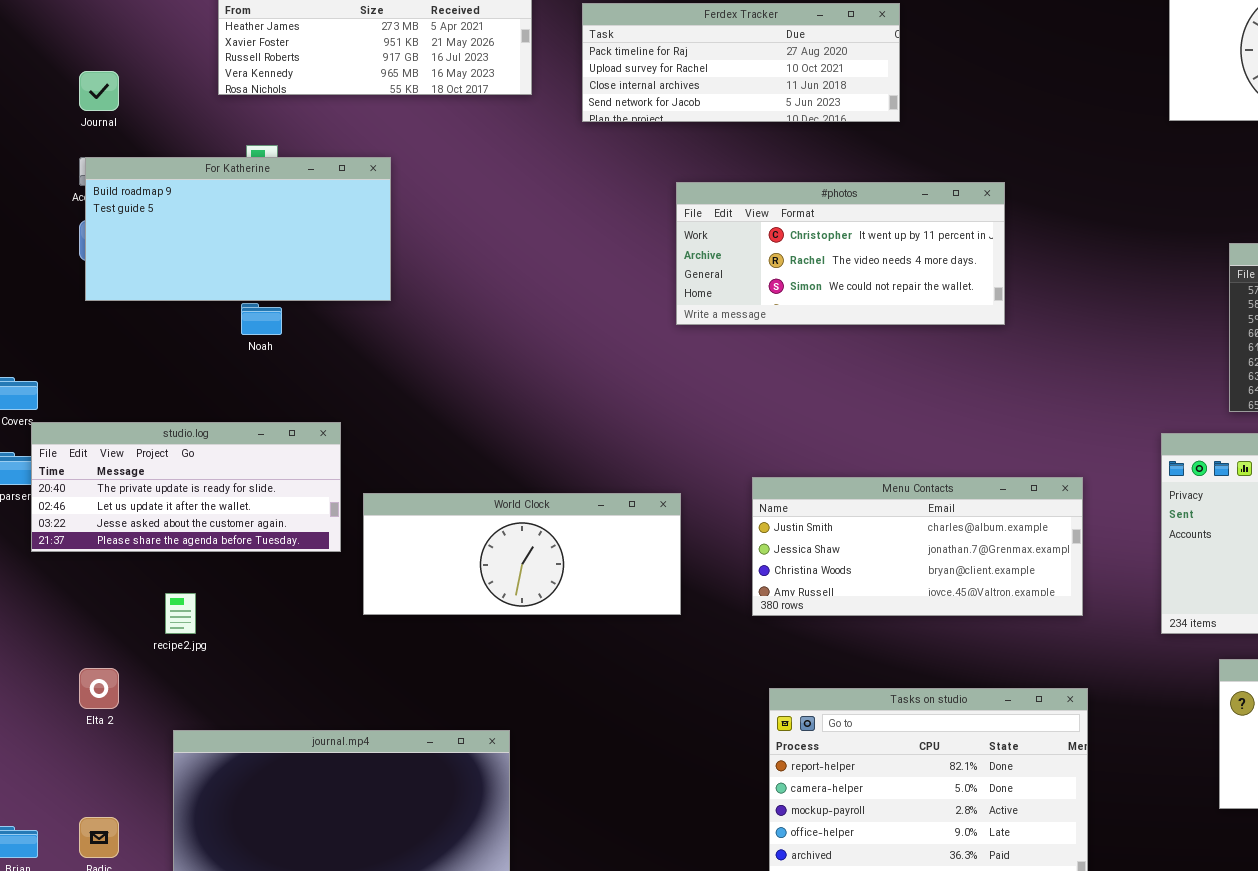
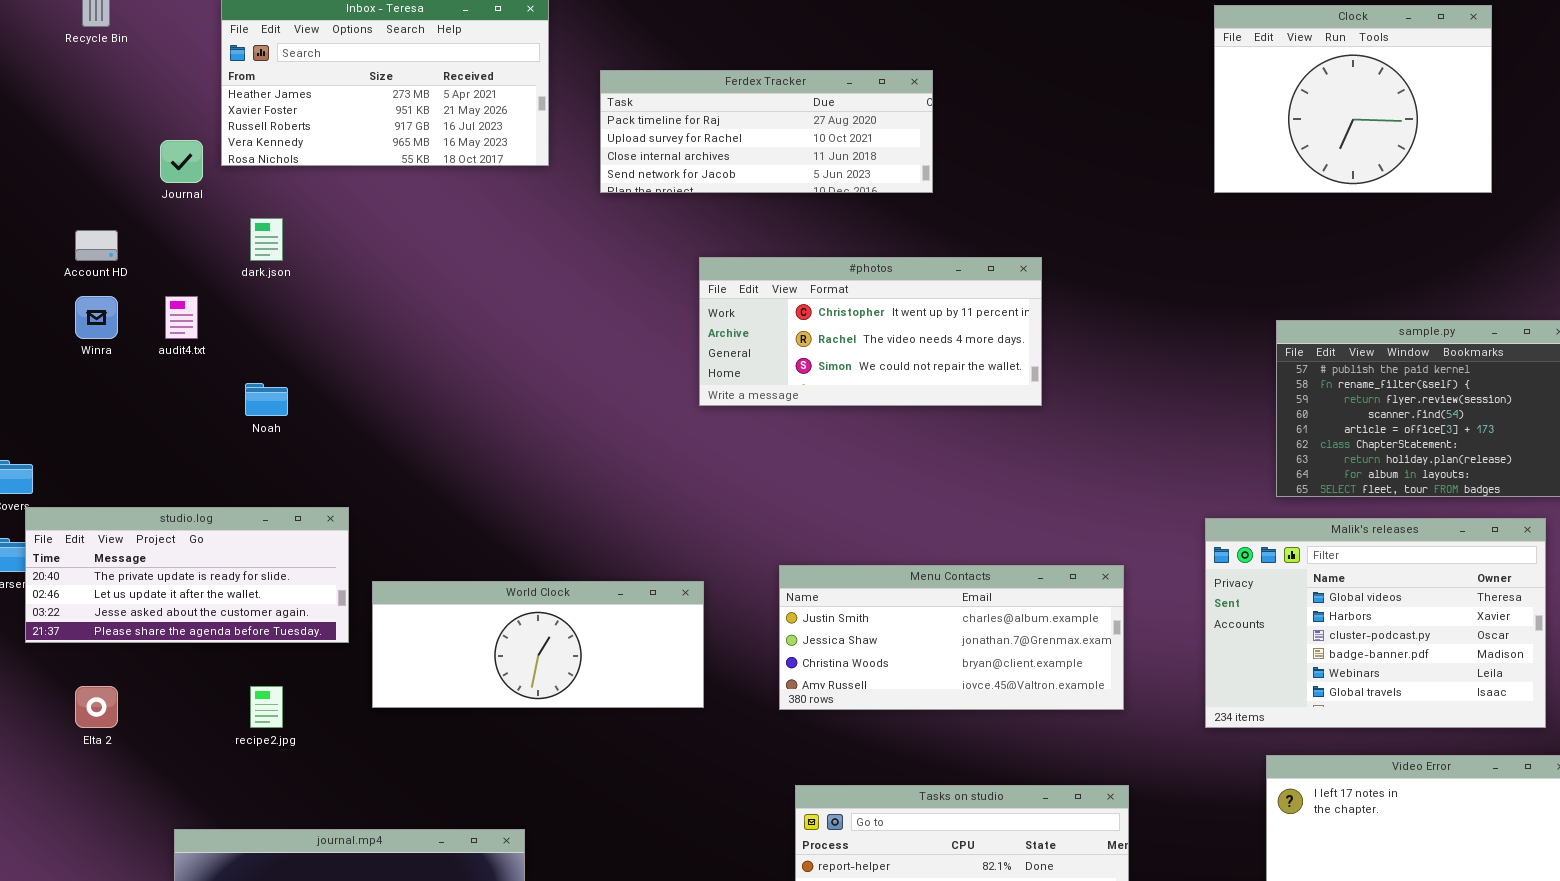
Journal: [79,71,119,111] -> [160,140,203,183], moved
For Katherine: [85,157,391,301] -> none, closed
recipe2.jpg: [165,593,196,634] -> [250,686,283,728], moved
Elta 2: [79,668,119,709] -> [75,686,118,728], moved

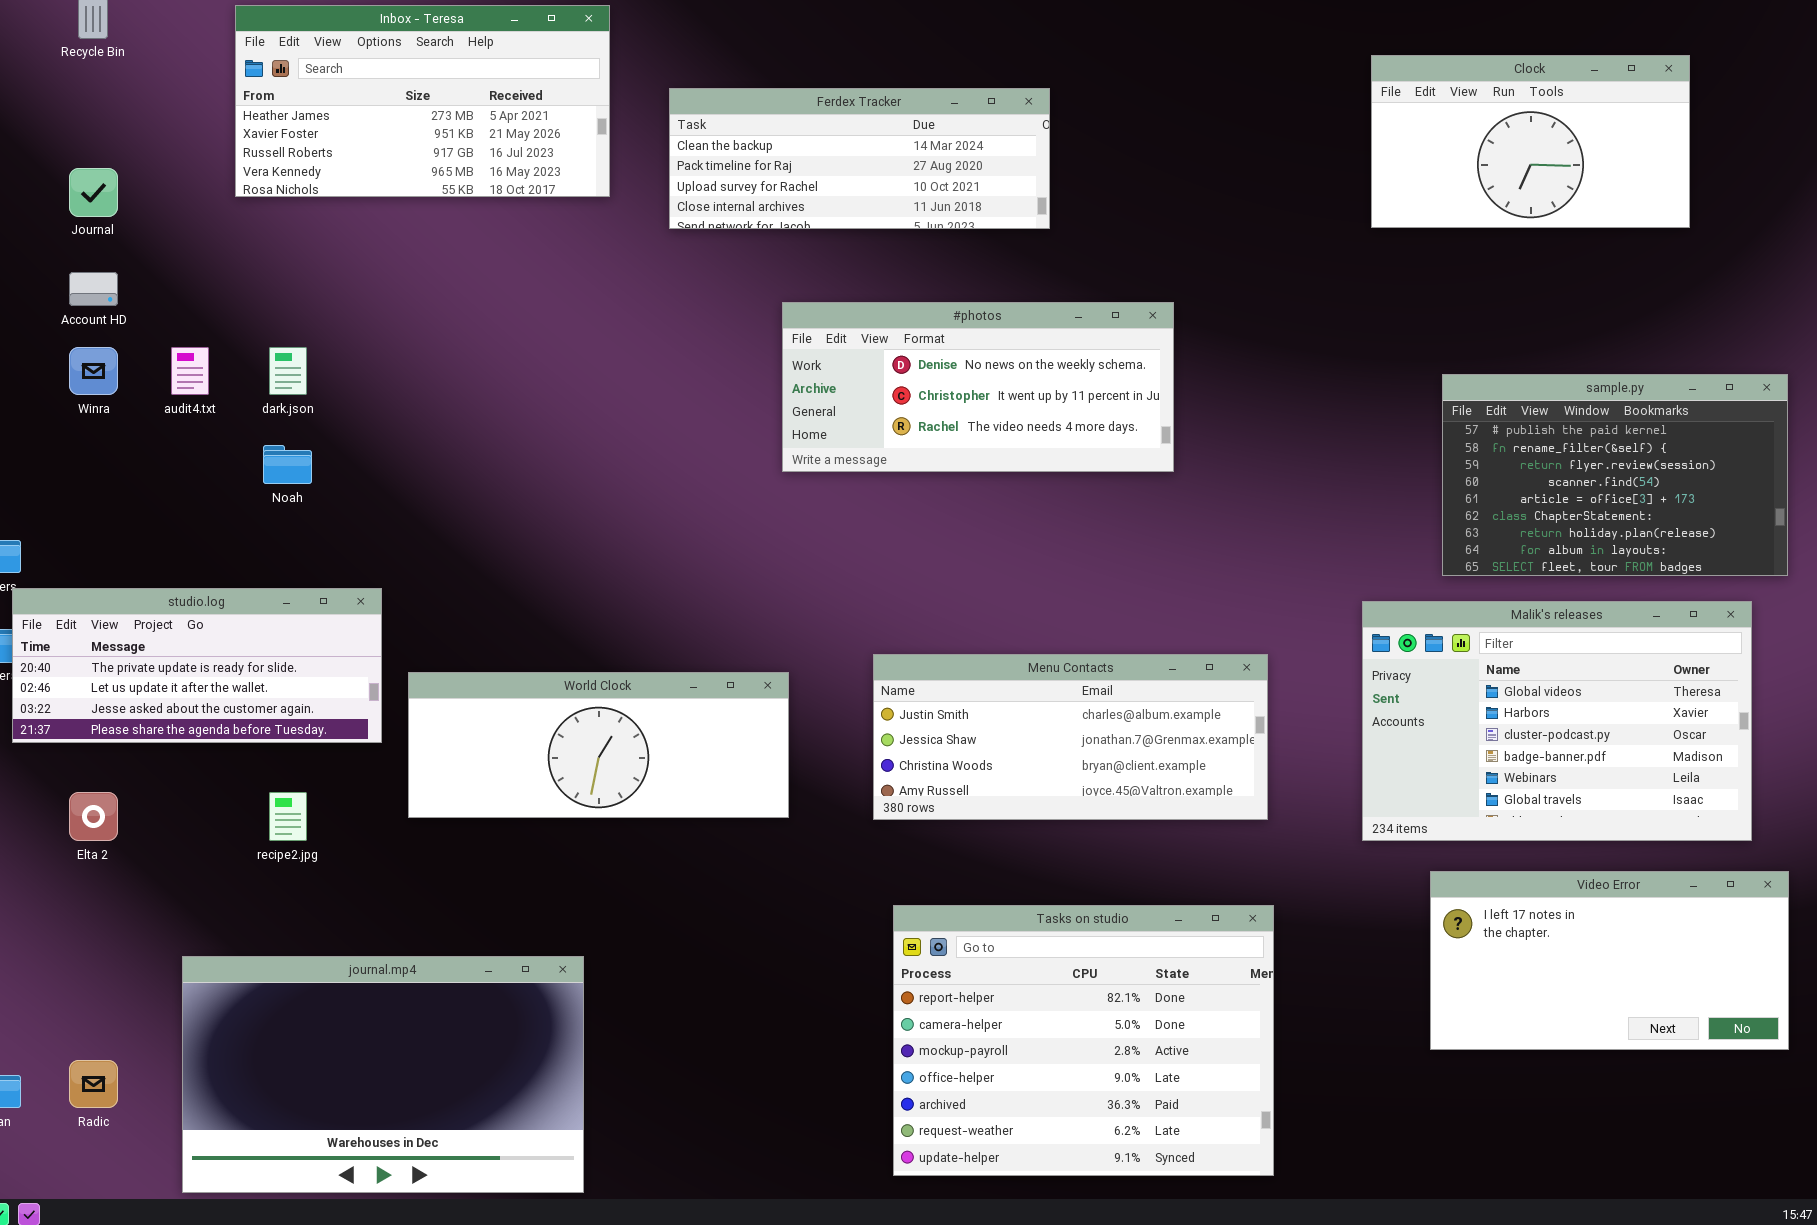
Clock: [1214,5,1492,193] -> [1371,55,1690,228], resized
Ferdex Tracker: [600,70,933,193] -> [669,88,1050,229], scrolled up 1 row
Journal: [160,140,203,183] -> [69,168,118,217], moved
dark.json: [250,218,283,261] -> [269,347,307,395], moved
#photos: [699,257,1042,406] -> [782,302,1174,472], scrolled up 1 row

